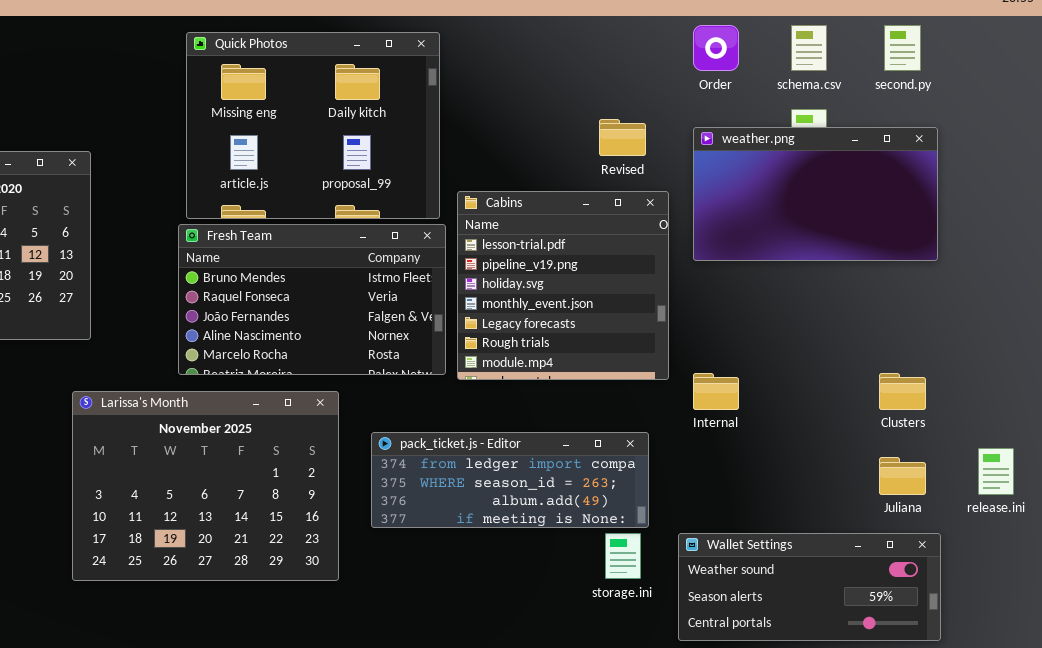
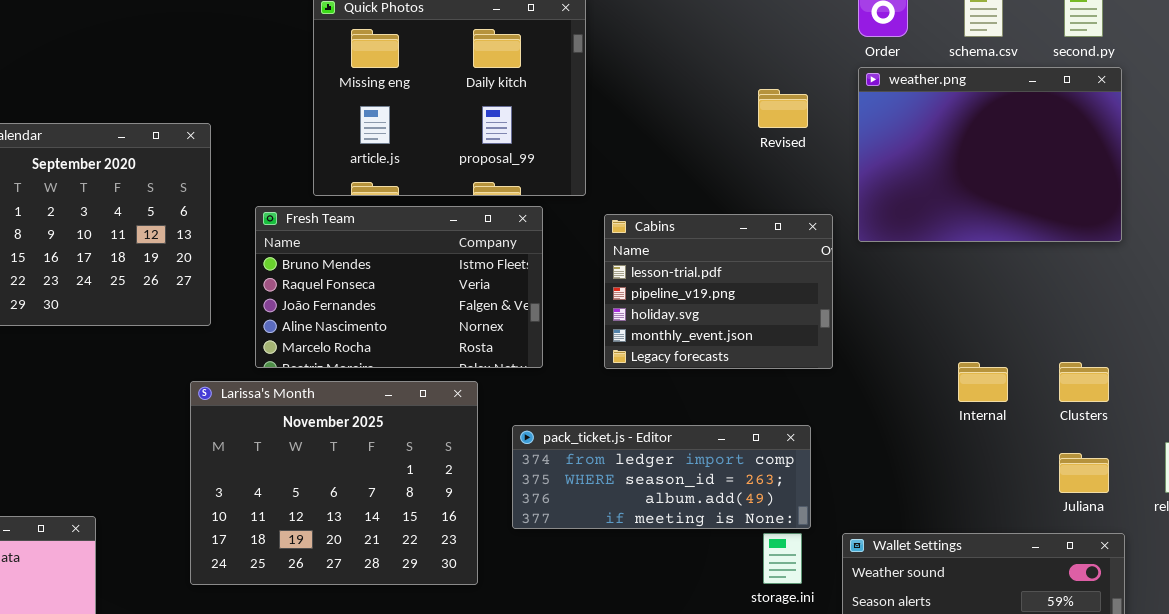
weather.png: [693,127,938,261] -> [858,67,1122,242], resized
Cabins: [457,191,669,380] -> [604,214,833,369], resized
Fresh Team: [178,224,446,375] -> [255,206,543,368], moved
Internal: [693,373,739,410] -> [958,362,1008,402], moved

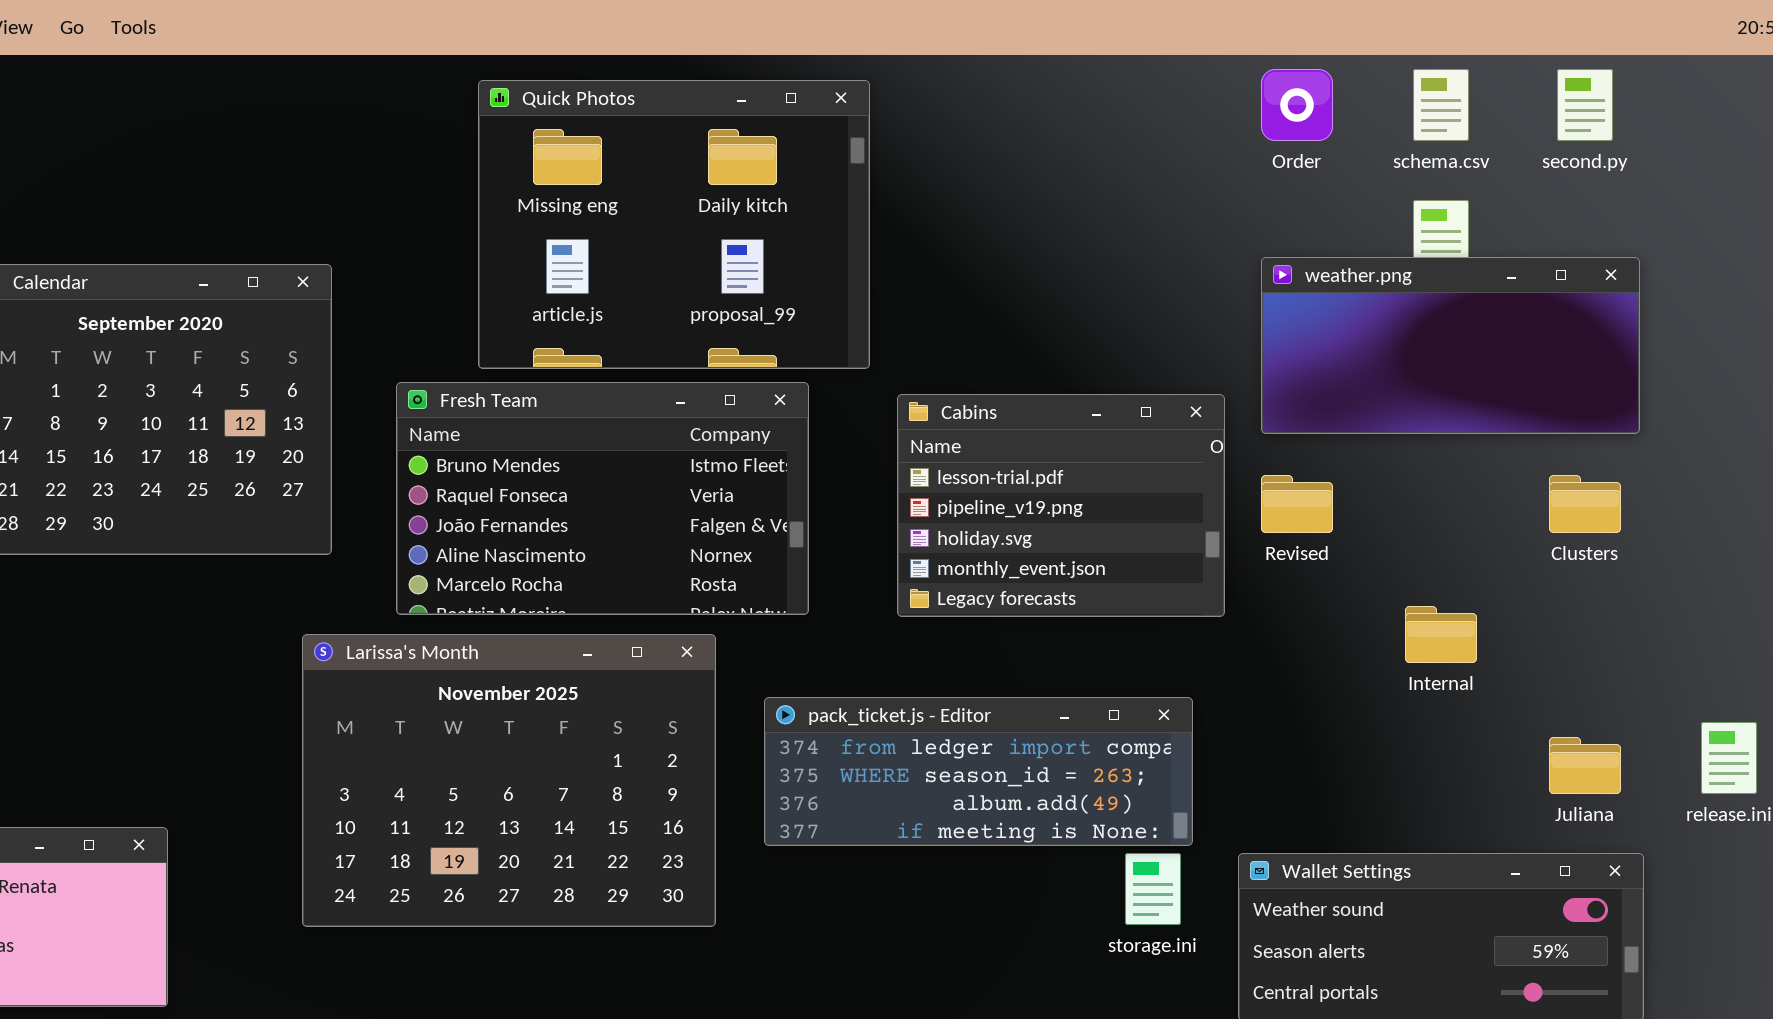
weather.png: [858,67,1122,242] -> [1261,257,1640,434], resized
Revised: [758,89,808,128] -> [1261,475,1333,533], moved
Clusters: [1059,362,1109,402] -> [1549,475,1621,533], moved

